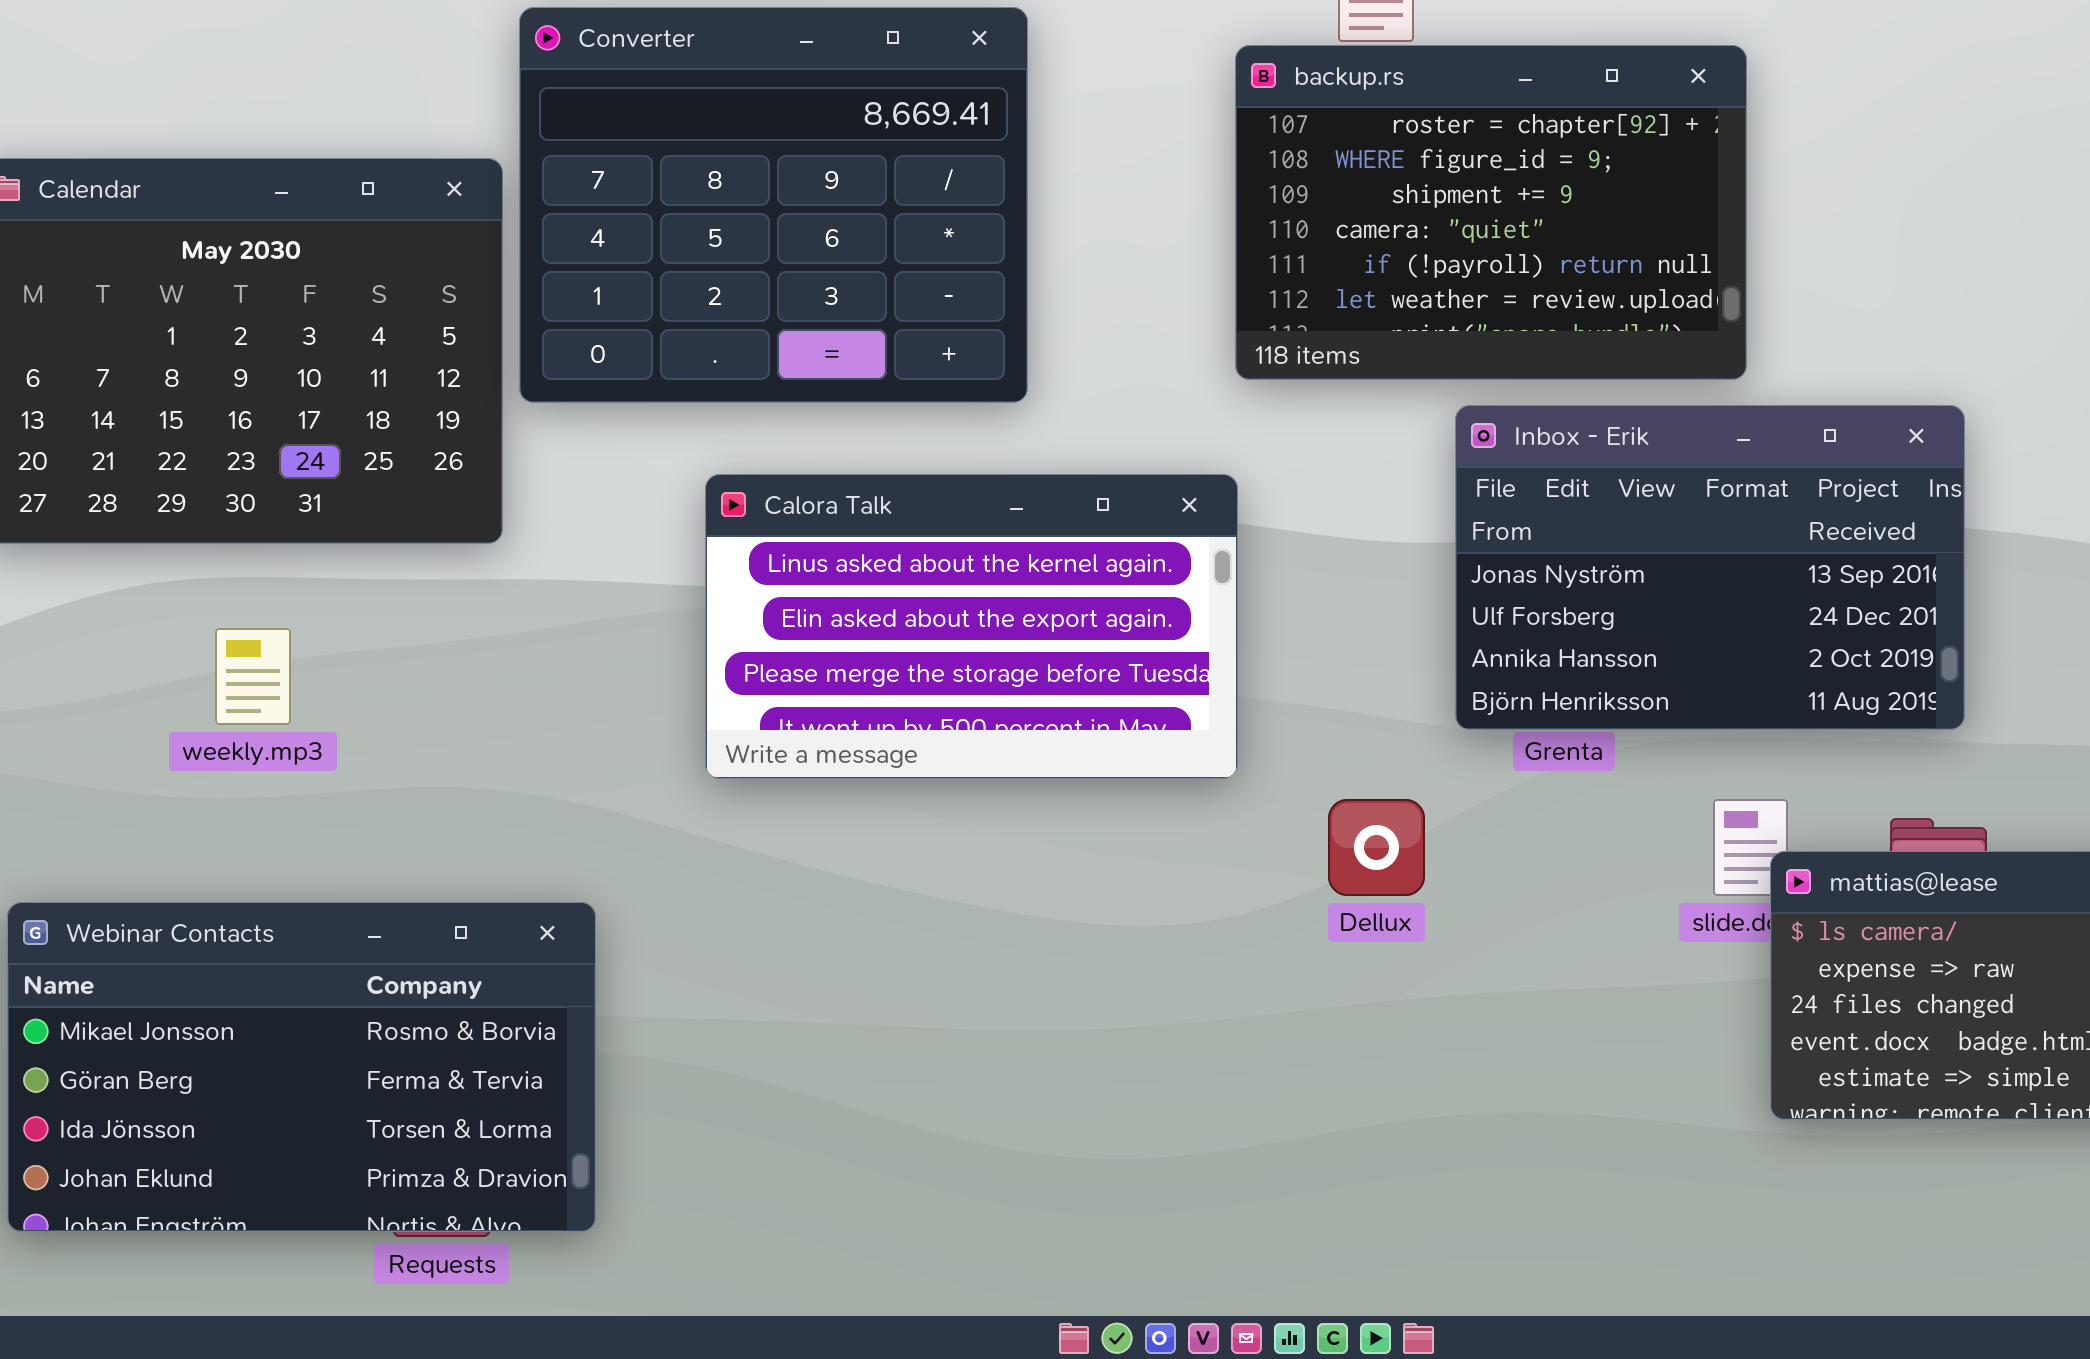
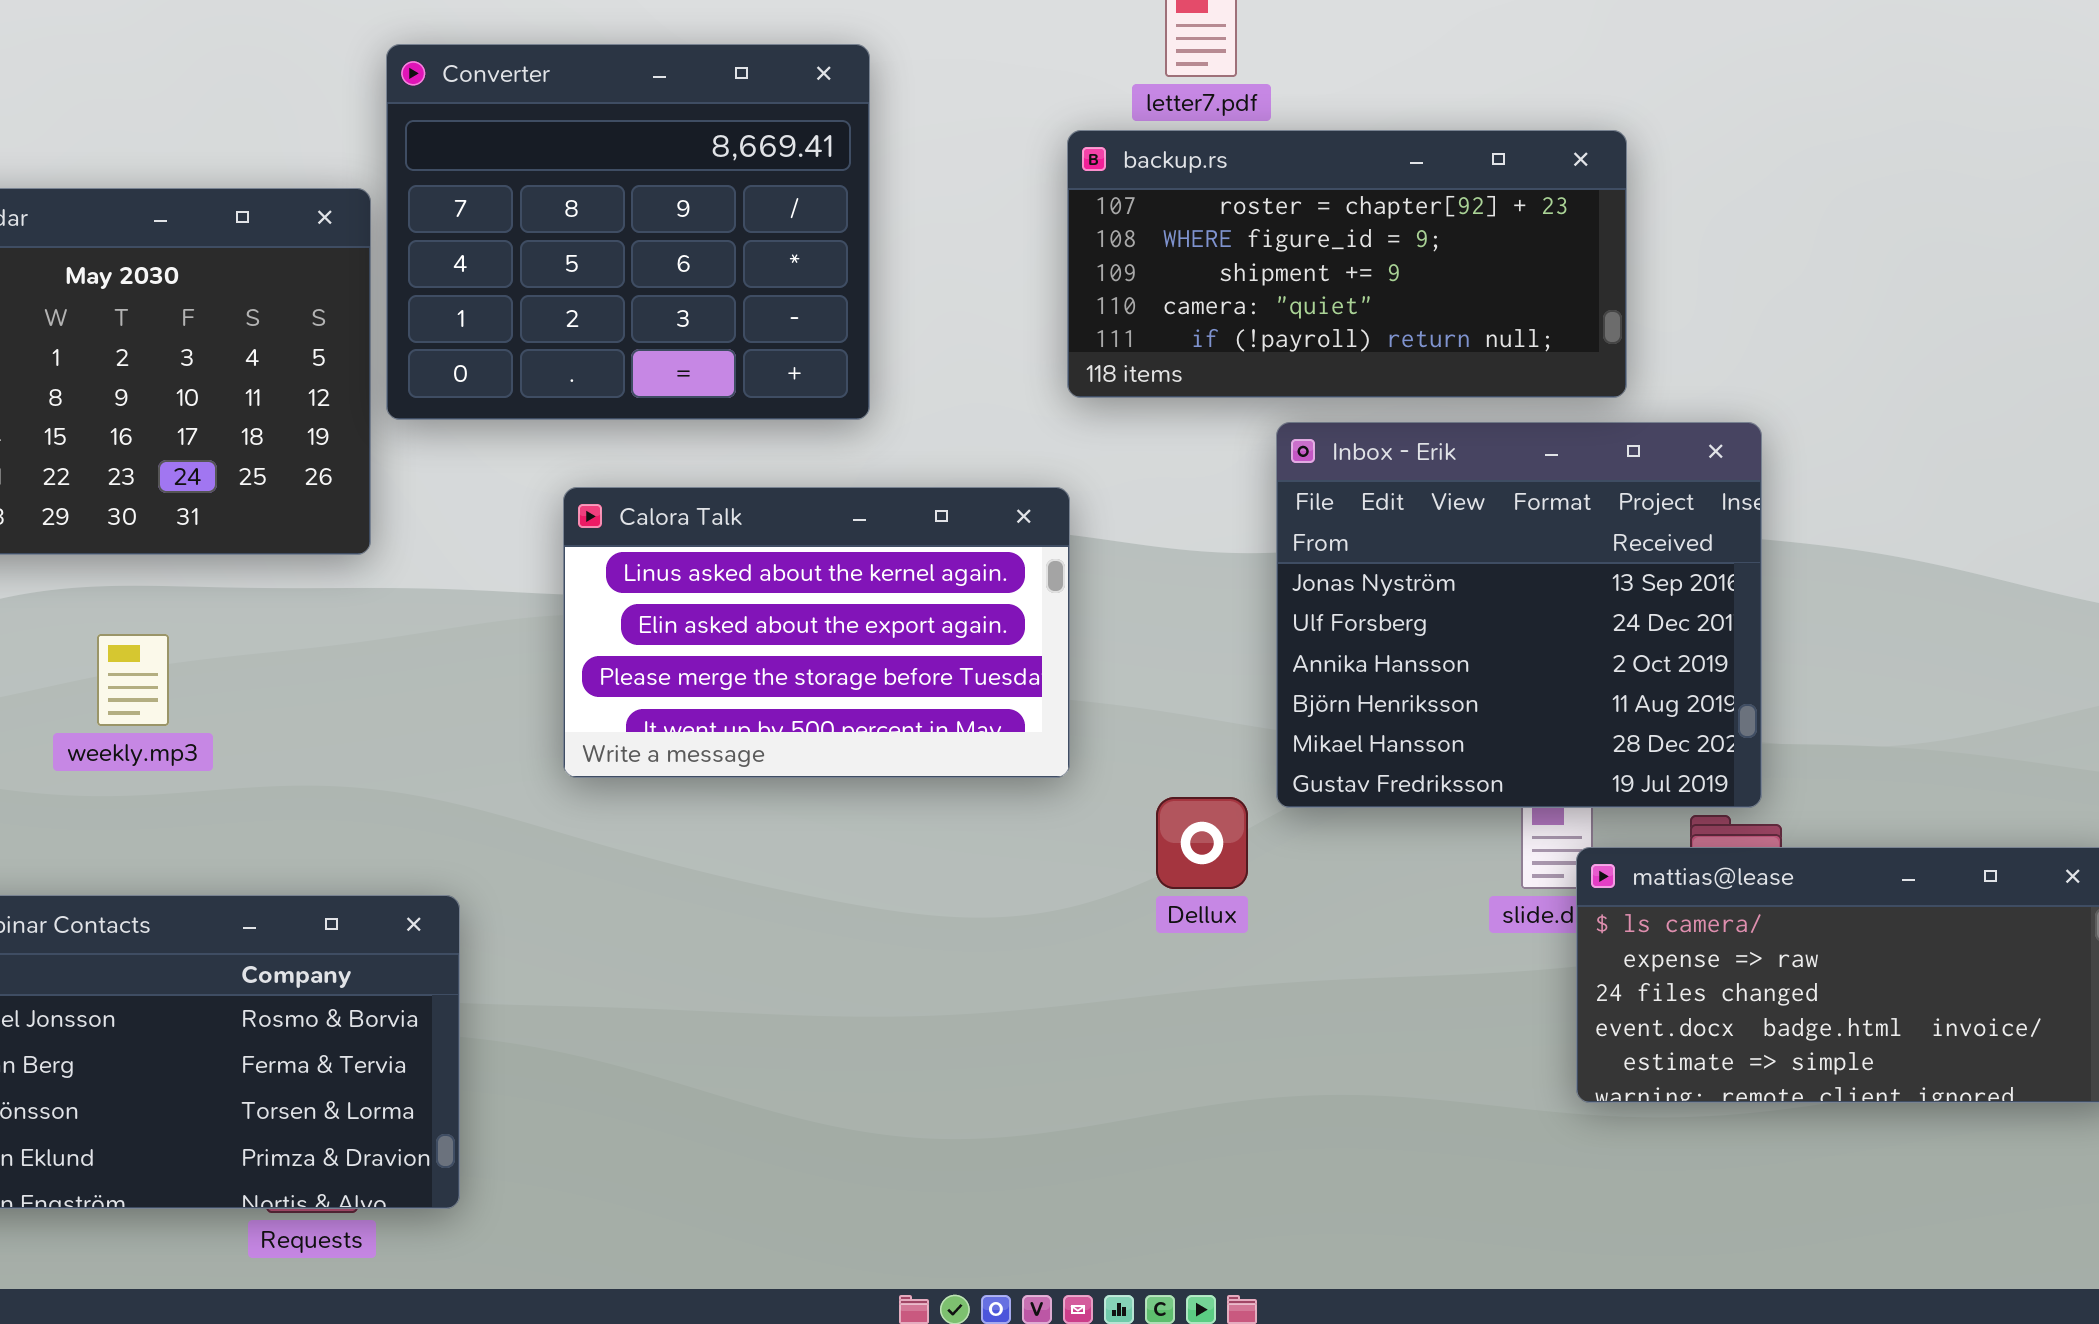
backup.rs: [1235,45,1747,380] -> [1067,130,1627,398], resized
Inbox - Erik: [1455,405,1965,730] -> [1276,422,1762,808], resized

